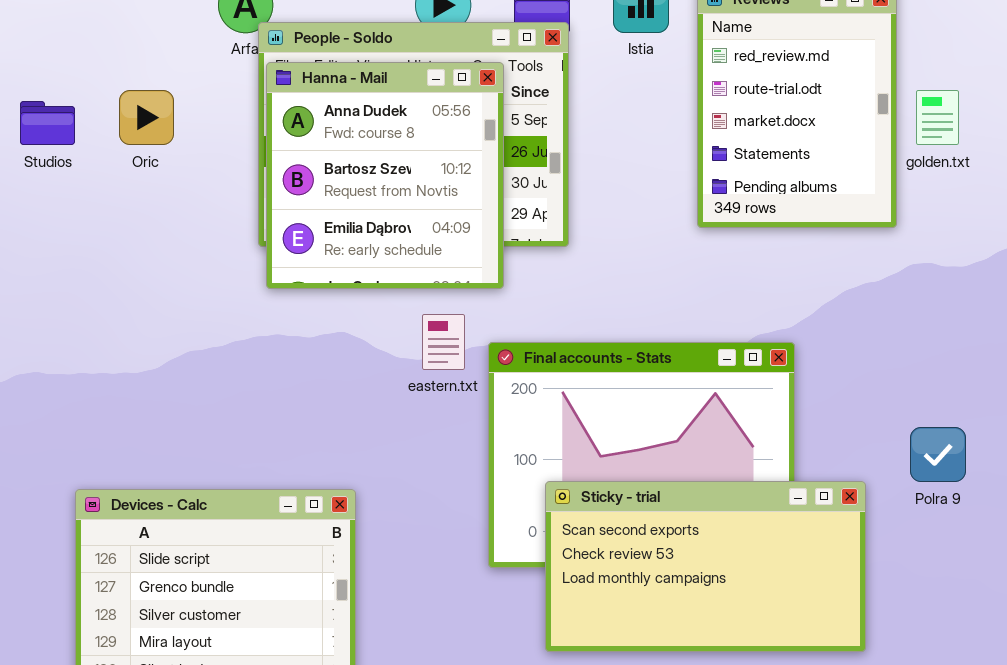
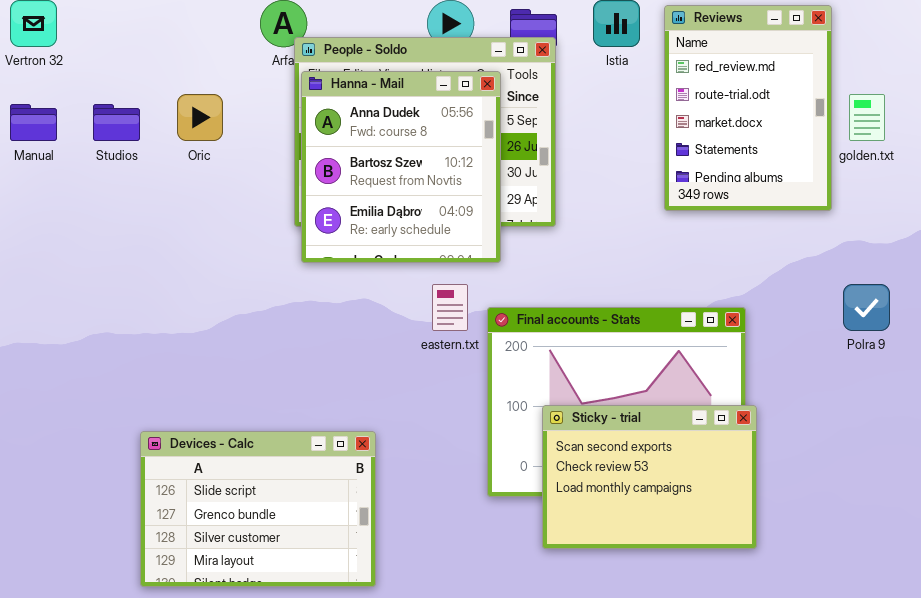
Polra 9: [910,427,966,482] -> [843,284,890,331], moved
Sticky - trial: [545,481,866,652] -> [542,405,757,549], moved, resized

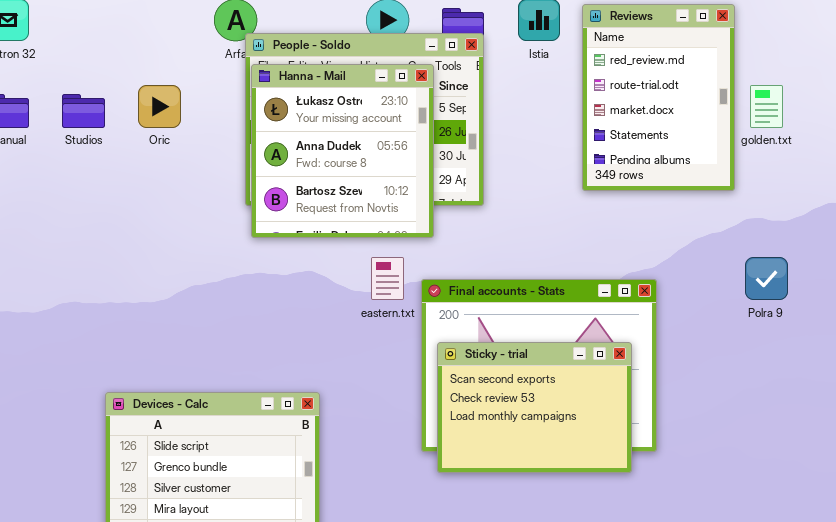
Hanna - Mail: [301,71,501,263] -> [251,64,434,238], scrolled up 1 row
Sticky - trial: [542,405,757,549] -> [437,342,632,473], moved

